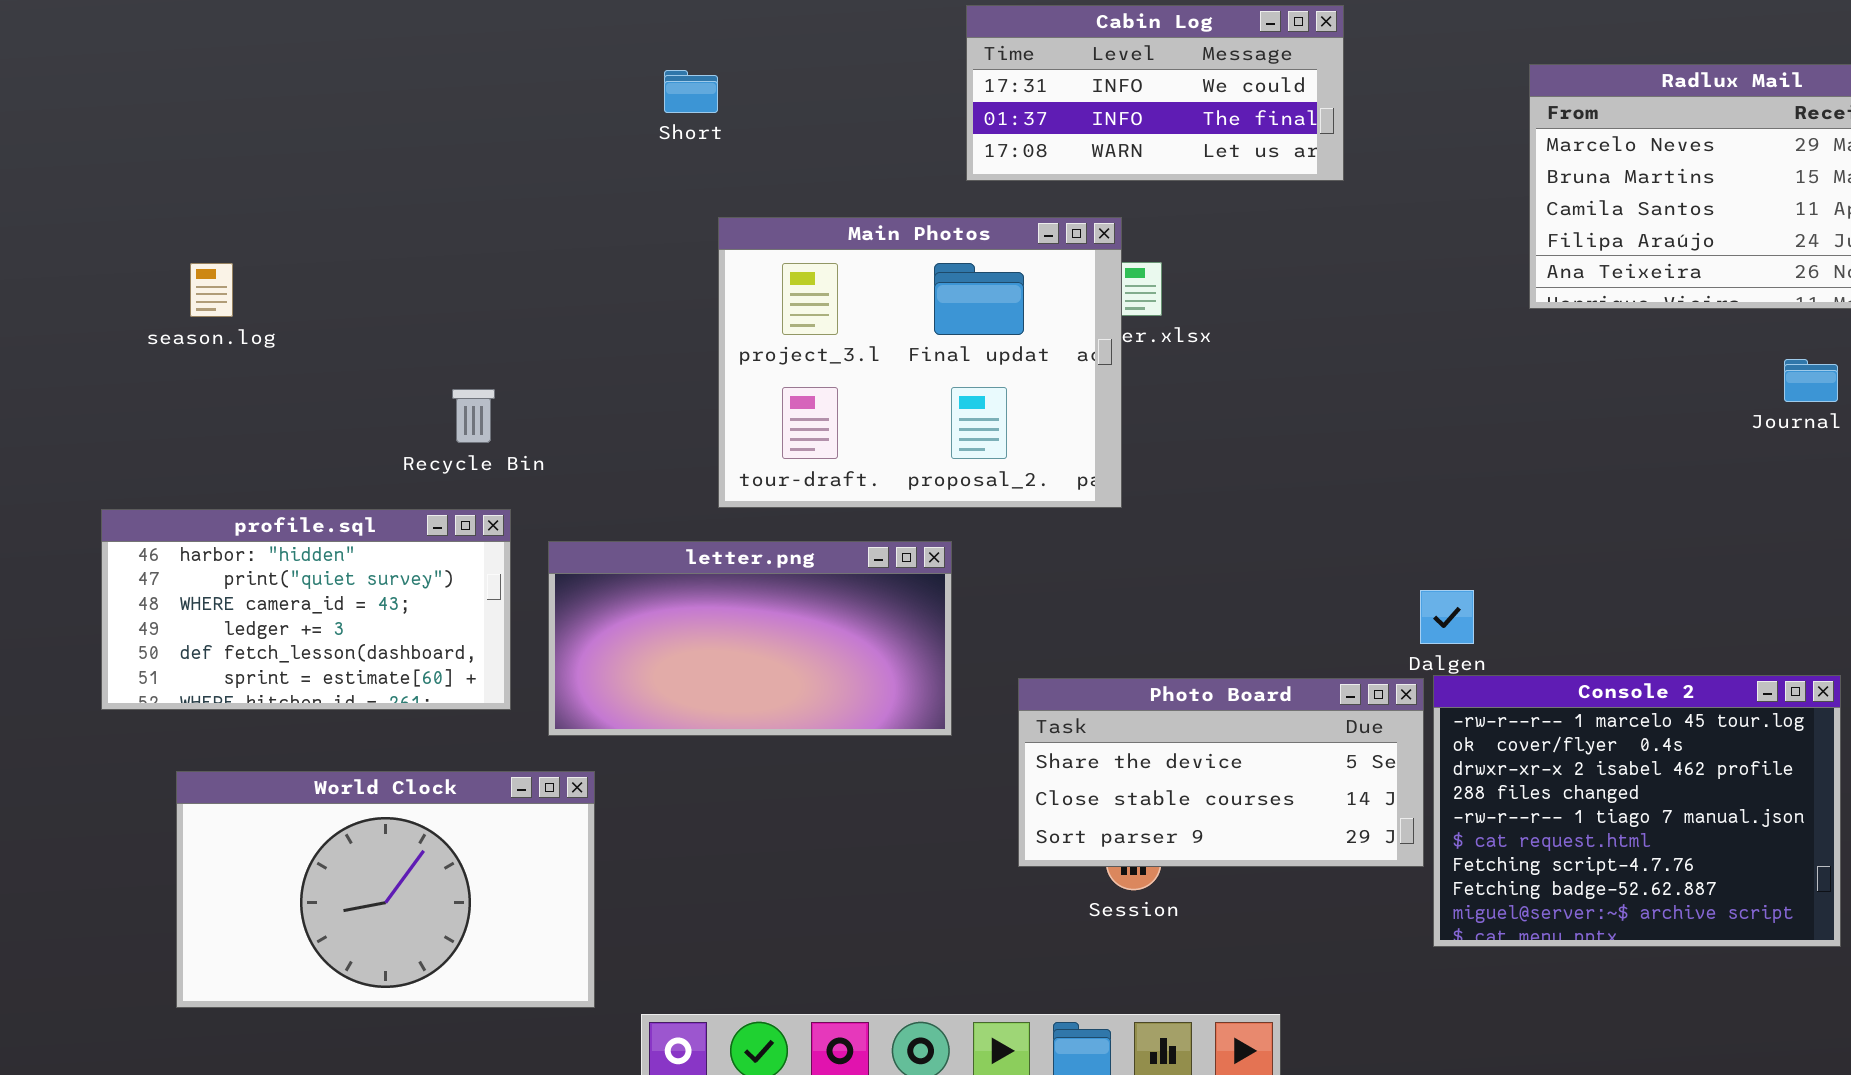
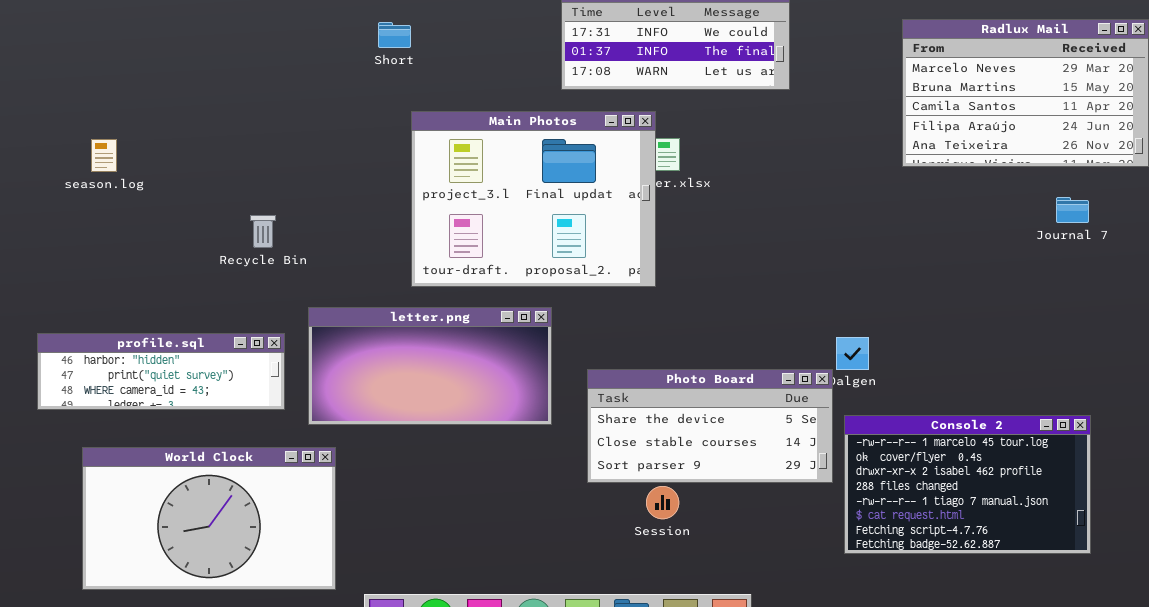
profile.sql: [101,509,511,710] -> [37,333,285,410], resized
Console 2: [1433,675,1841,947] -> [844,415,1091,554], resized
Photo Board: [1018,678,1424,867] -> [587,369,833,483], moved

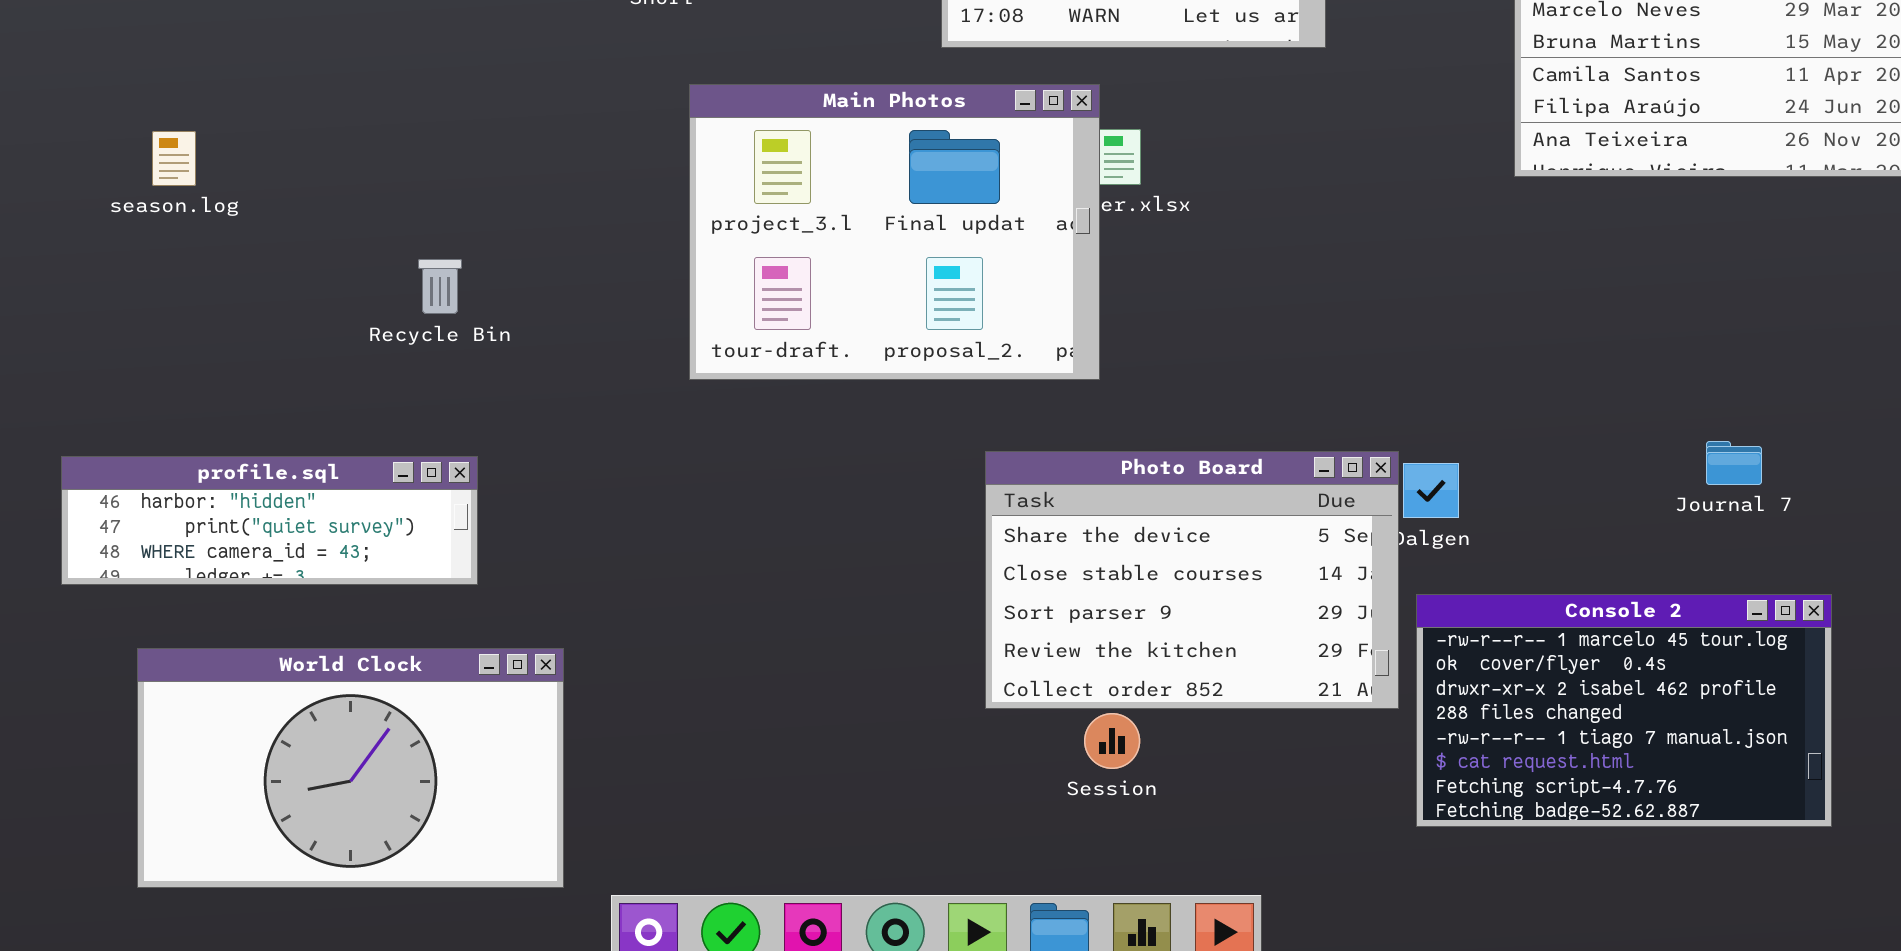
Journal 7: [1056,197,1089,223] -> [1706,441,1762,485], moved
letter.png: [308,307,552,425] -> none, closed
Photo Board: [587,369,833,483] -> [985,451,1399,709], resized

